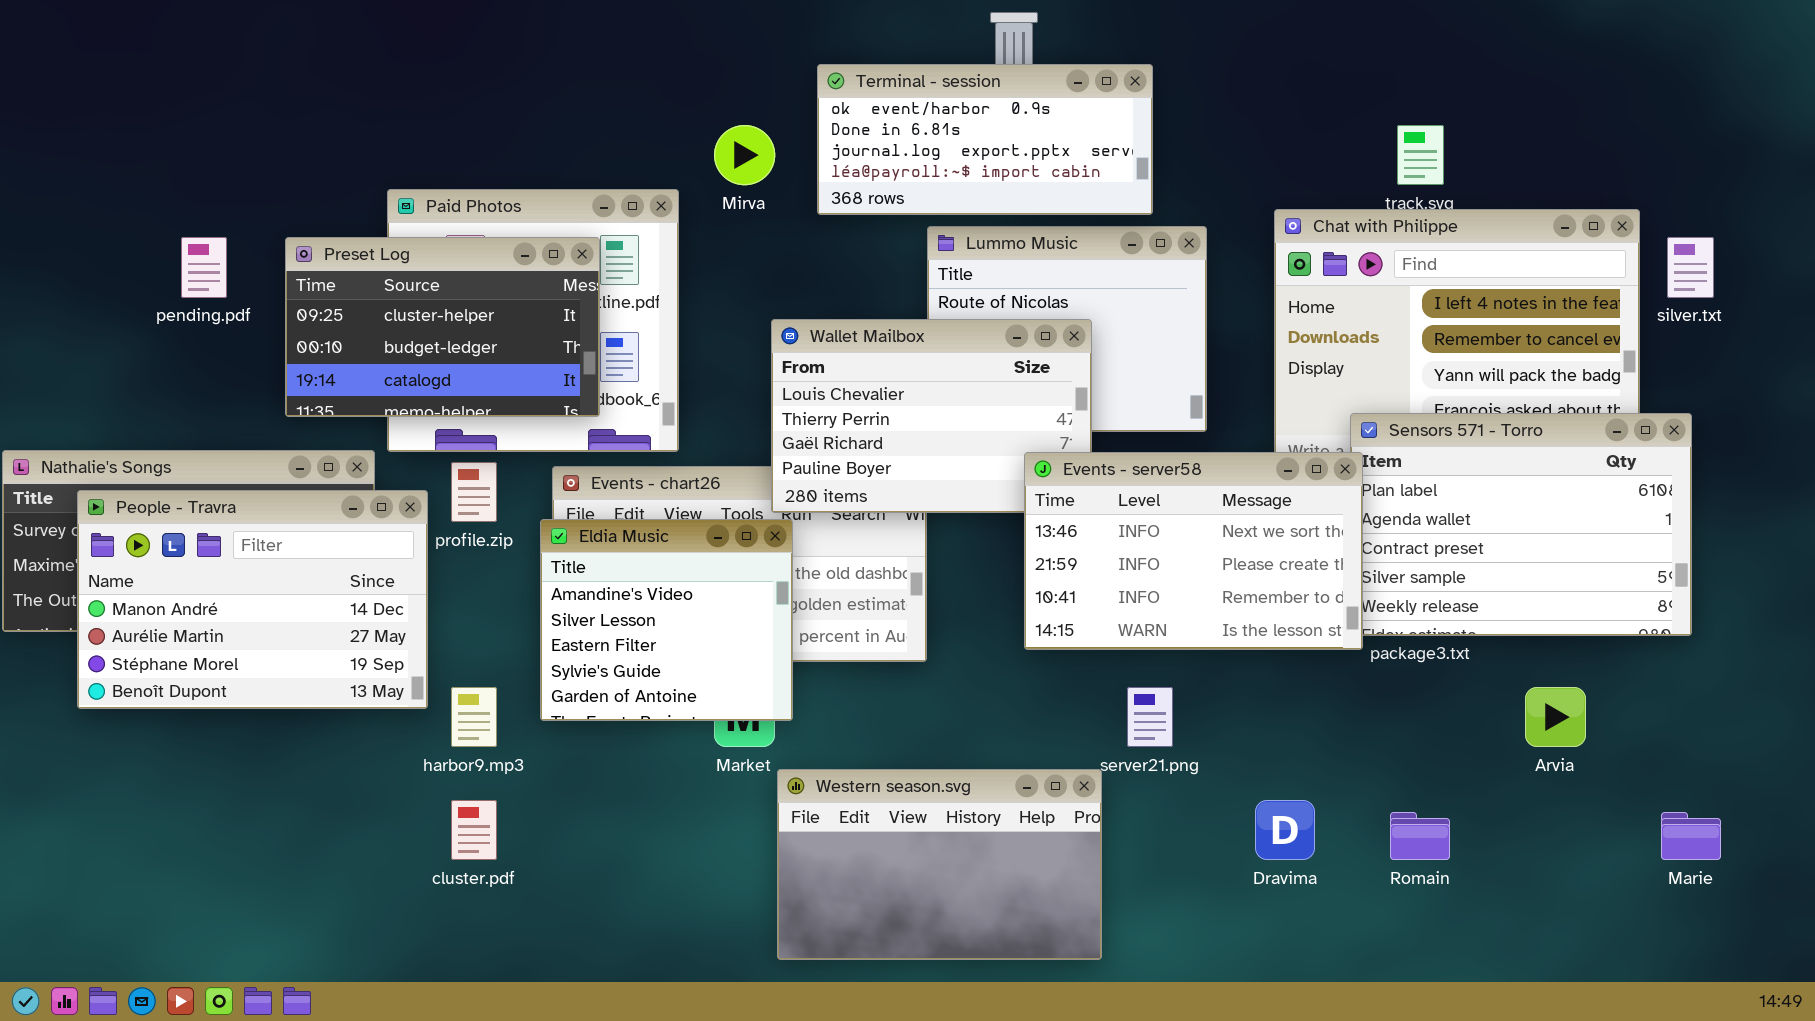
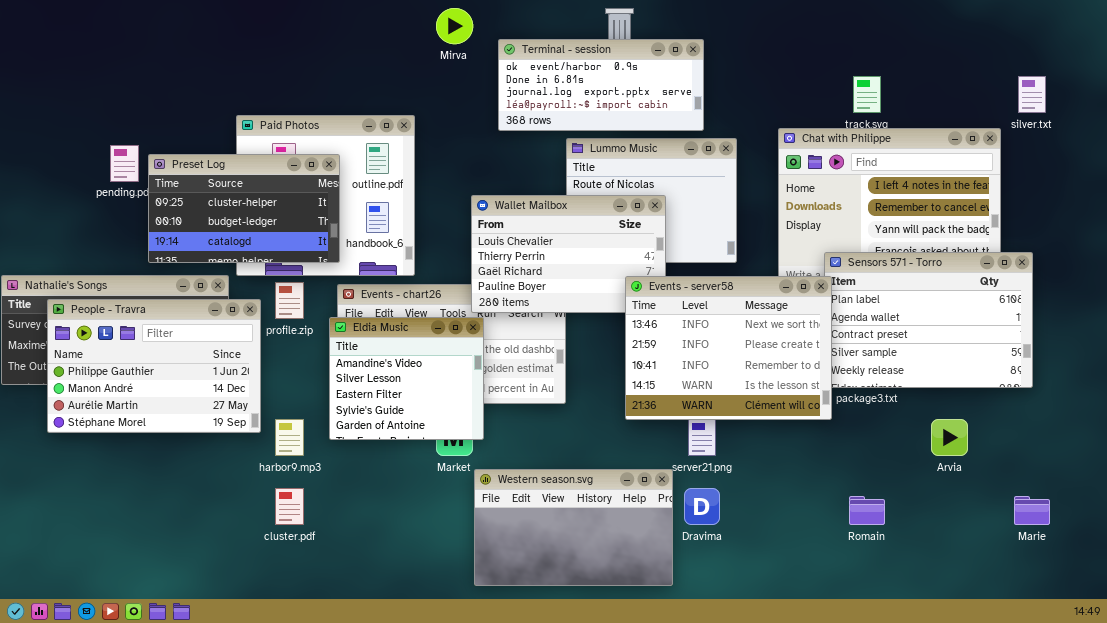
Mirva: [714,125,775,185] -> [436,8,473,44], moved
Preset Log: [285,237,600,417] -> [148,154,340,263], moved
silver.txt: [1667,237,1714,298] -> [1018,76,1046,113], moved
Events - server58: [1024,452,1363,650] -> [625,276,832,420], resized
People - Travra: [77,490,428,709] -> [47,299,261,433], scrolled up 1 row
Dravima: [1255,800,1315,860] -> [684,488,720,525], moved

